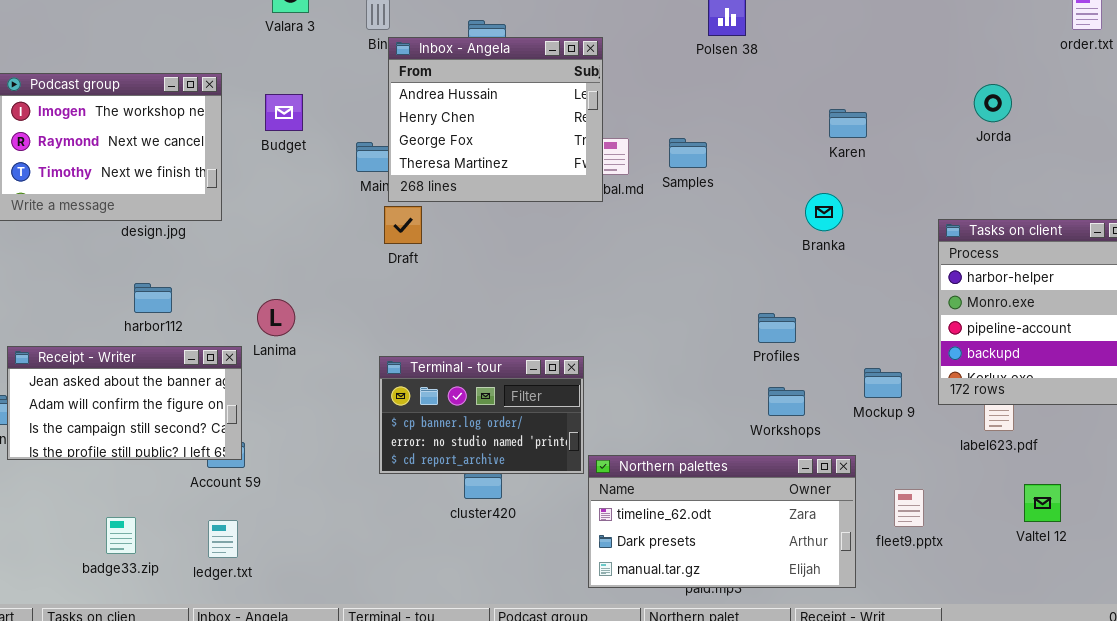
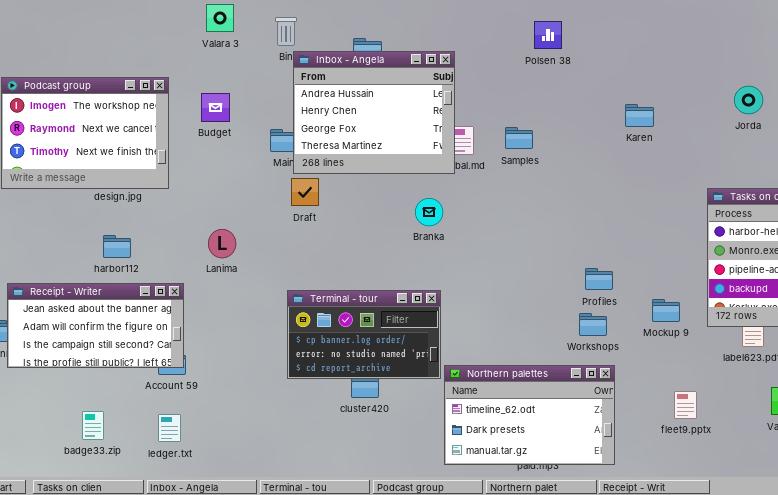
Branka: [805,193,843,231] -> [415,198,443,226], moved
Lanima: [257,299,295,336] -> [208,229,236,258], moved
Profiles: [758,313,796,343] -> [585,268,613,290], moved
Northern palettes: [588,455,856,588] -> [444,365,615,465], resized

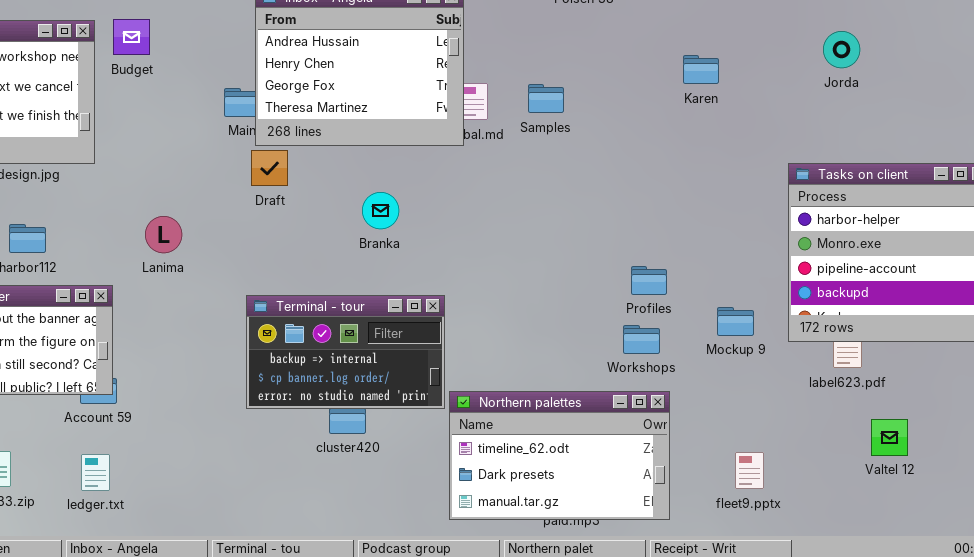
Budget: [201,93,230,122] -> [113,19,150,55], moved
Branka: [415,198,443,226] -> [362,192,399,229], moved
Terminal - tour: [287,290,441,379] -> [246,295,445,409], scrolled up 1 row
fleet9.pptx: [674,391,697,419] -> [735,452,764,489], moved

